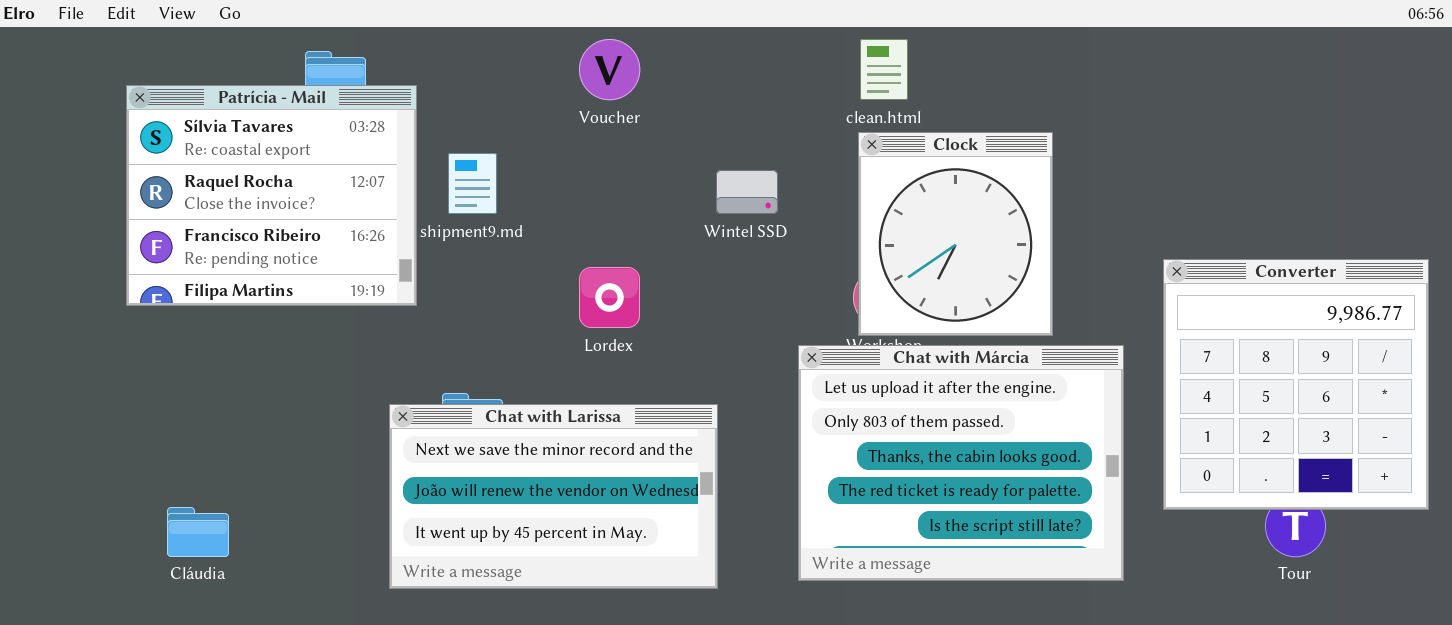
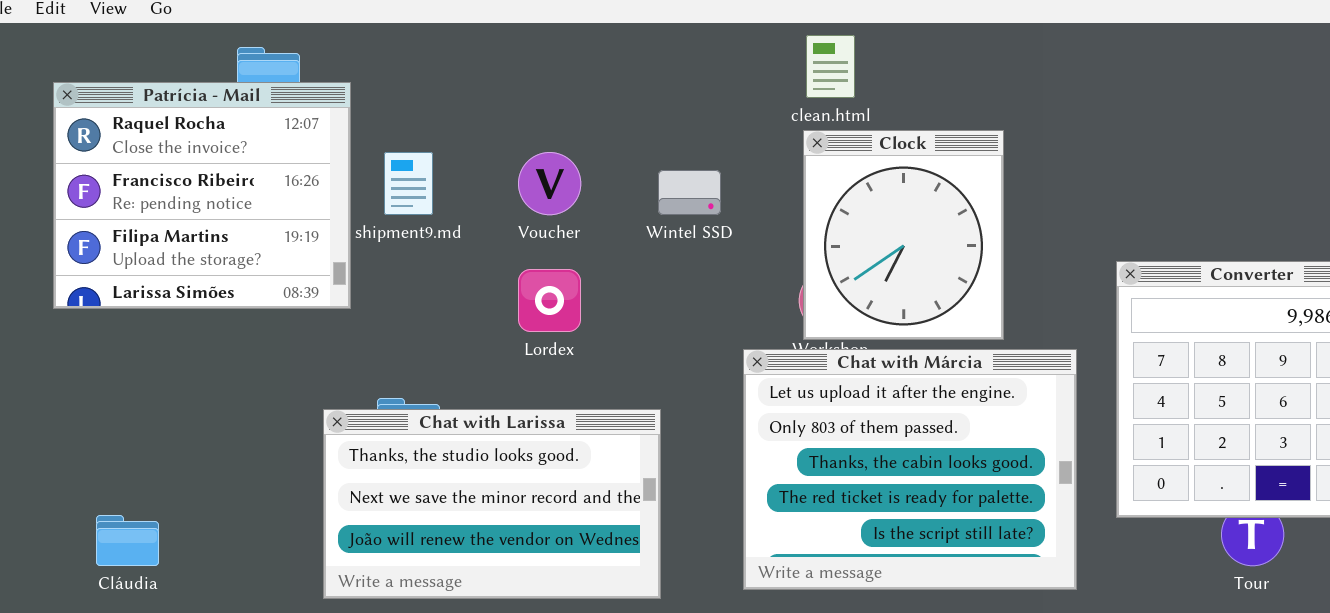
Voucher: [579,39,640,100] -> [518,152,581,215], moved
Patrícia - Mail: [126,85,417,306] -> [53,82,351,309], scrolled down 1 row
Chat with Larissa: [389,404,718,589] -> [323,409,661,599], scrolled up 1 row

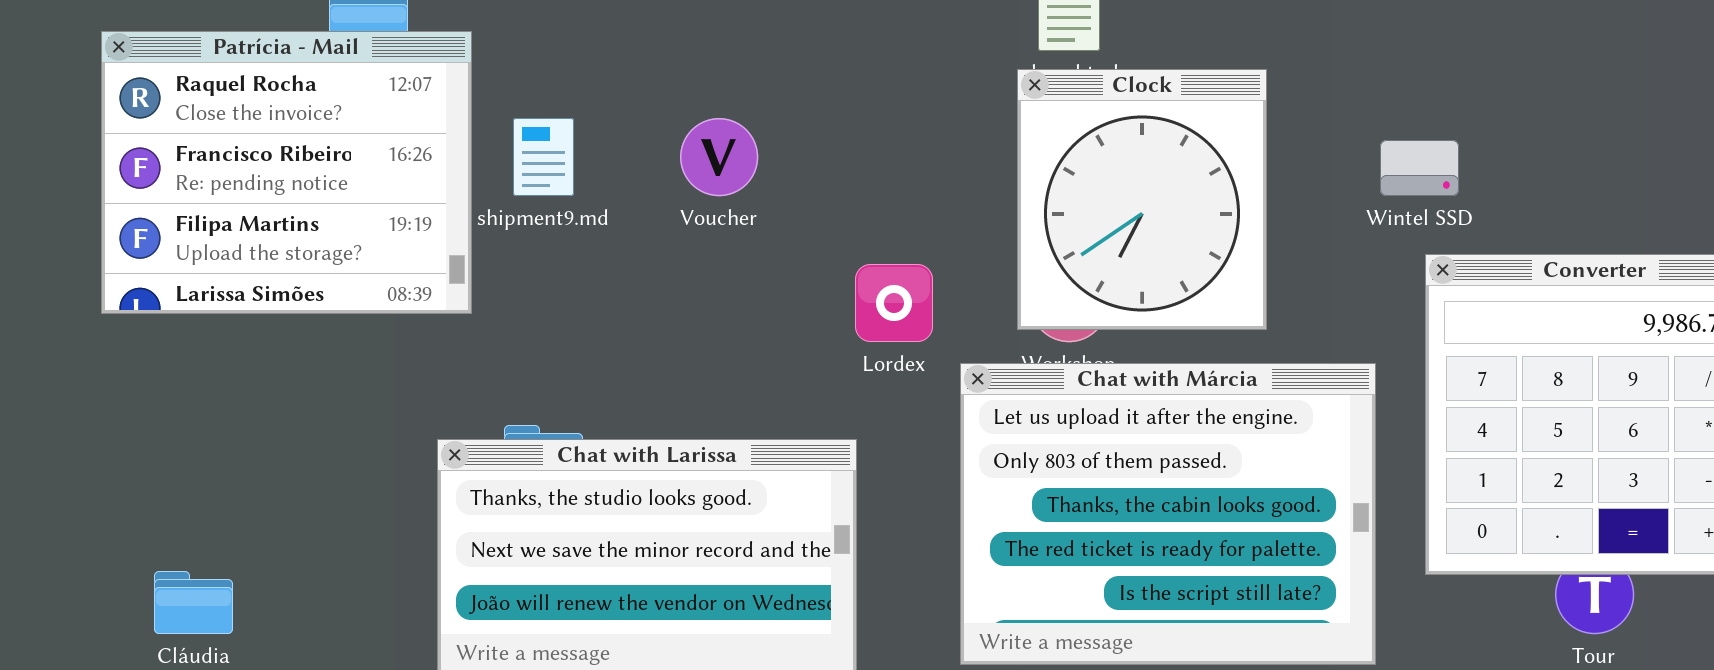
Clock: [803,130,1004,340] -> [1017,69,1267,330], moved
Wintel SSD: [658,170,721,215] -> [1380,140,1459,196], moved
Lordex: [518,269,581,332] -> [855,264,933,342], moved

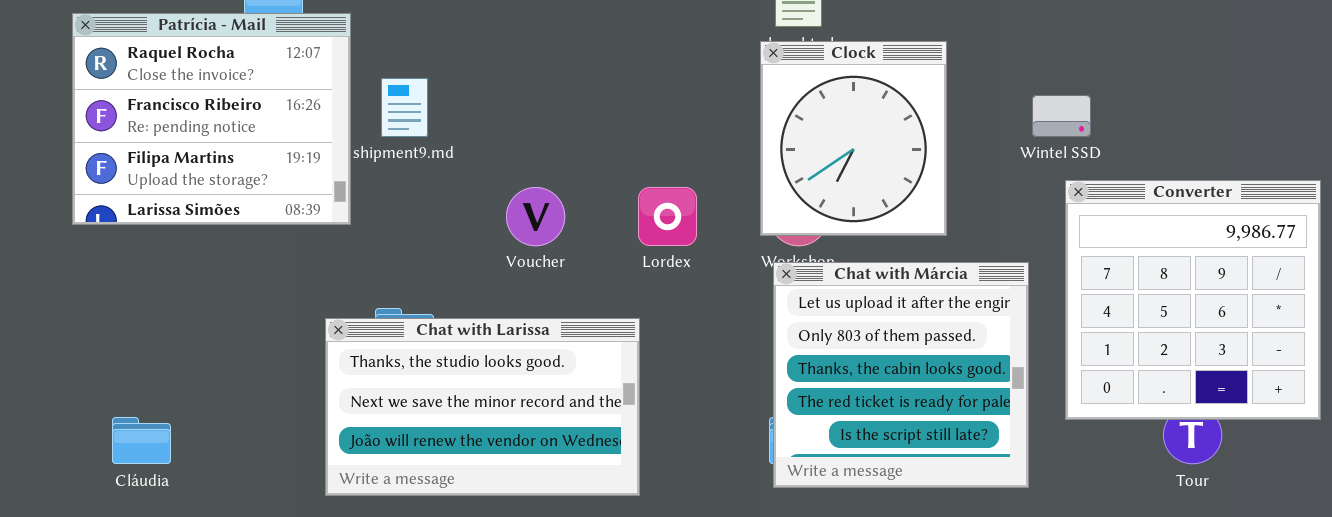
Voucher: [680,118,758,196] -> [506,187,565,246], moved
Chat with Márcia: [960,363,1376,665] -> [773,262,1029,488], resized

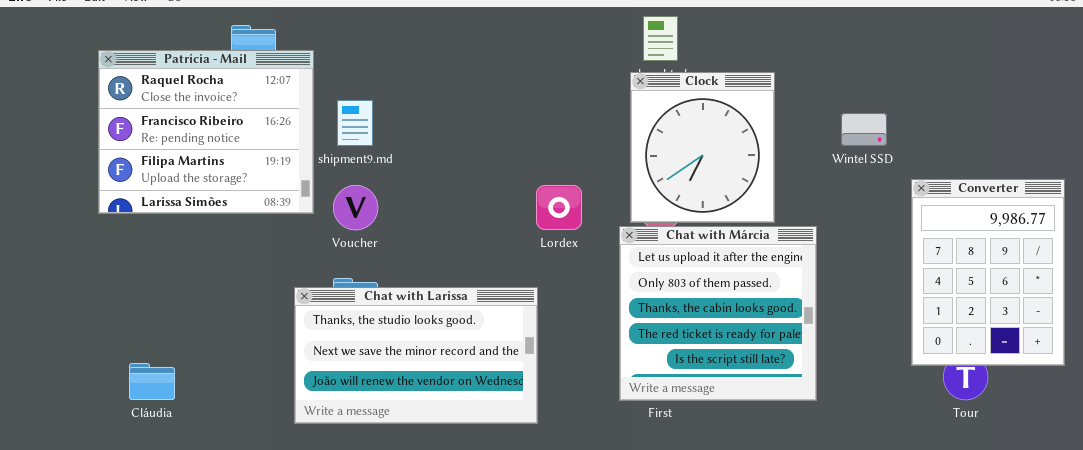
Converter: [1065,180,1321,420] -> [911,179,1065,366], resized
Voucher: [506,187,565,246] -> [333,185,378,230], moved
Chat with Márcia: [773,262,1029,488] -> [619,226,817,401], moved

